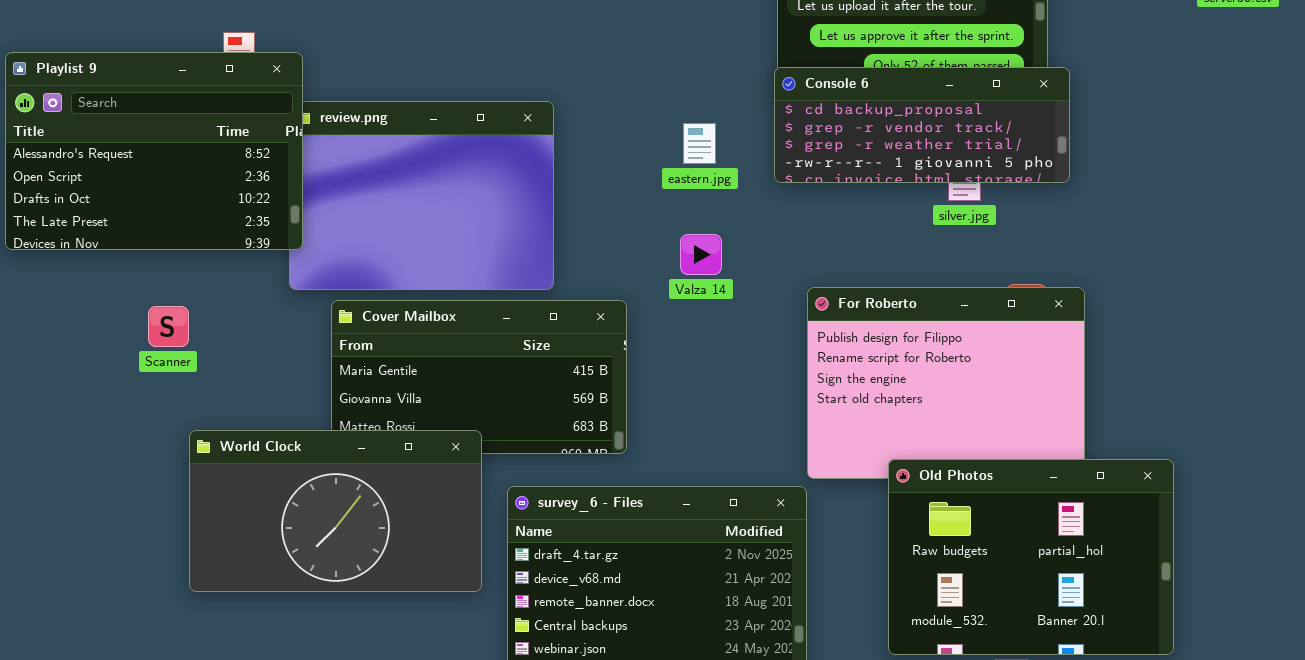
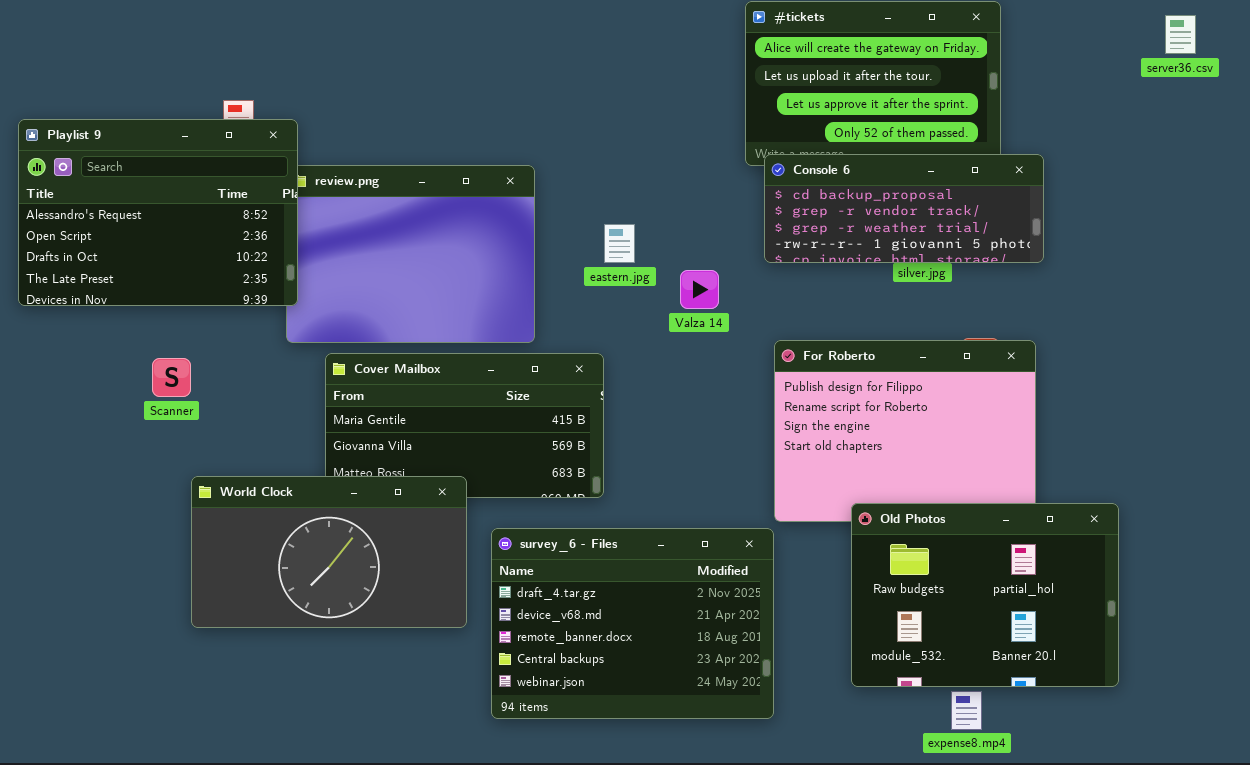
Console 6: [774,67,1070,183] -> [764,154,1044,263], moved
eastern.jpg: [683,123,716,164] -> [604,224,635,263], moved
Valza 14: [680,234,722,275] -> [680,270,719,309], moved

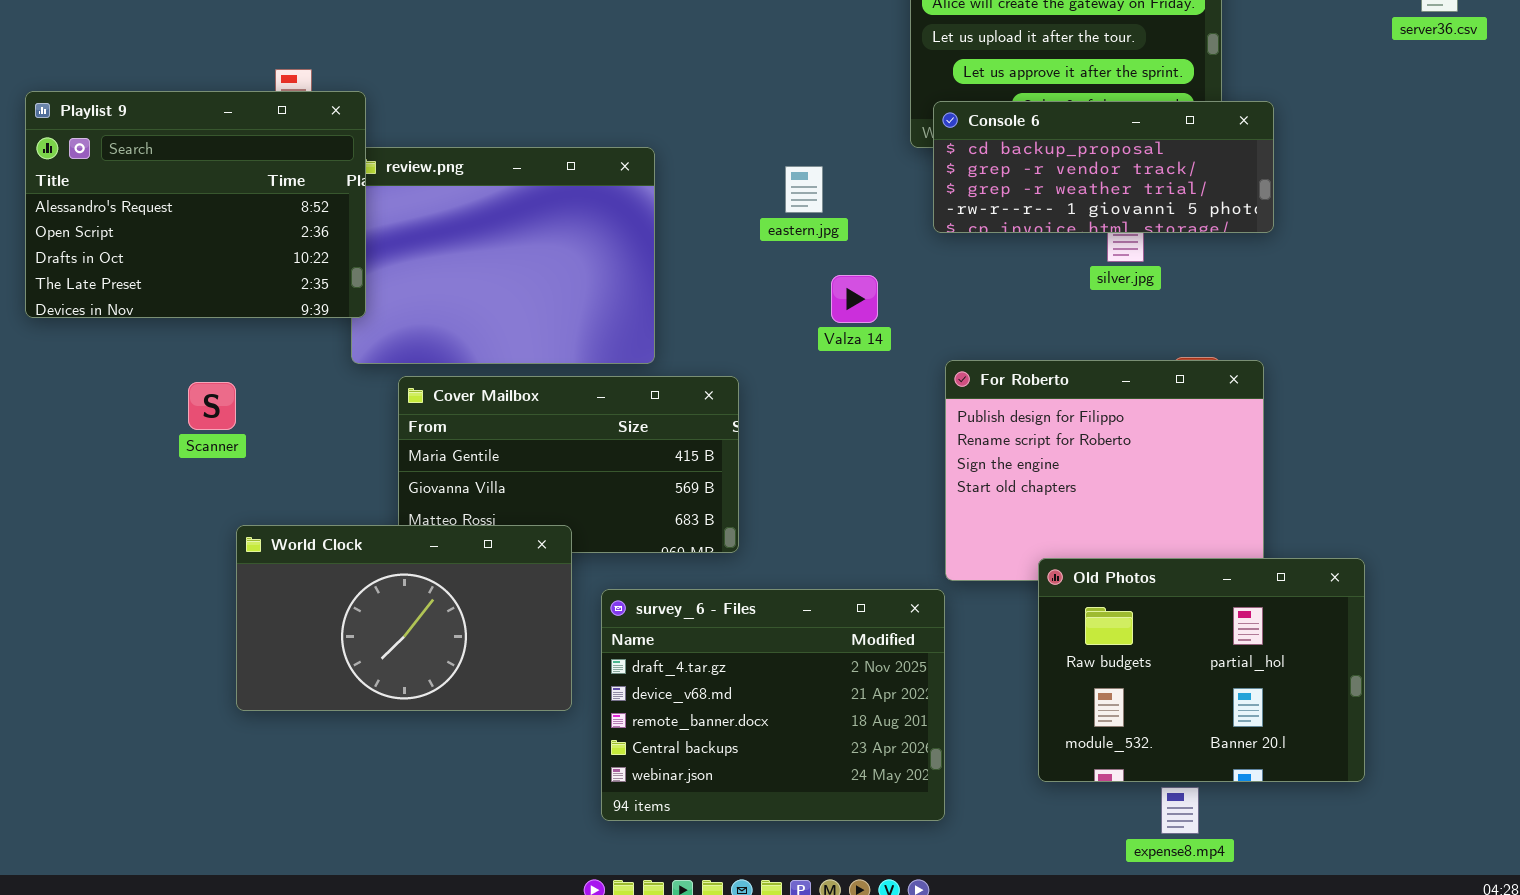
Console 6: [764,154,1044,263] -> [933,101,1274,233], moved
eastern.jpg: [604,224,635,263] -> [785,166,823,213], moved

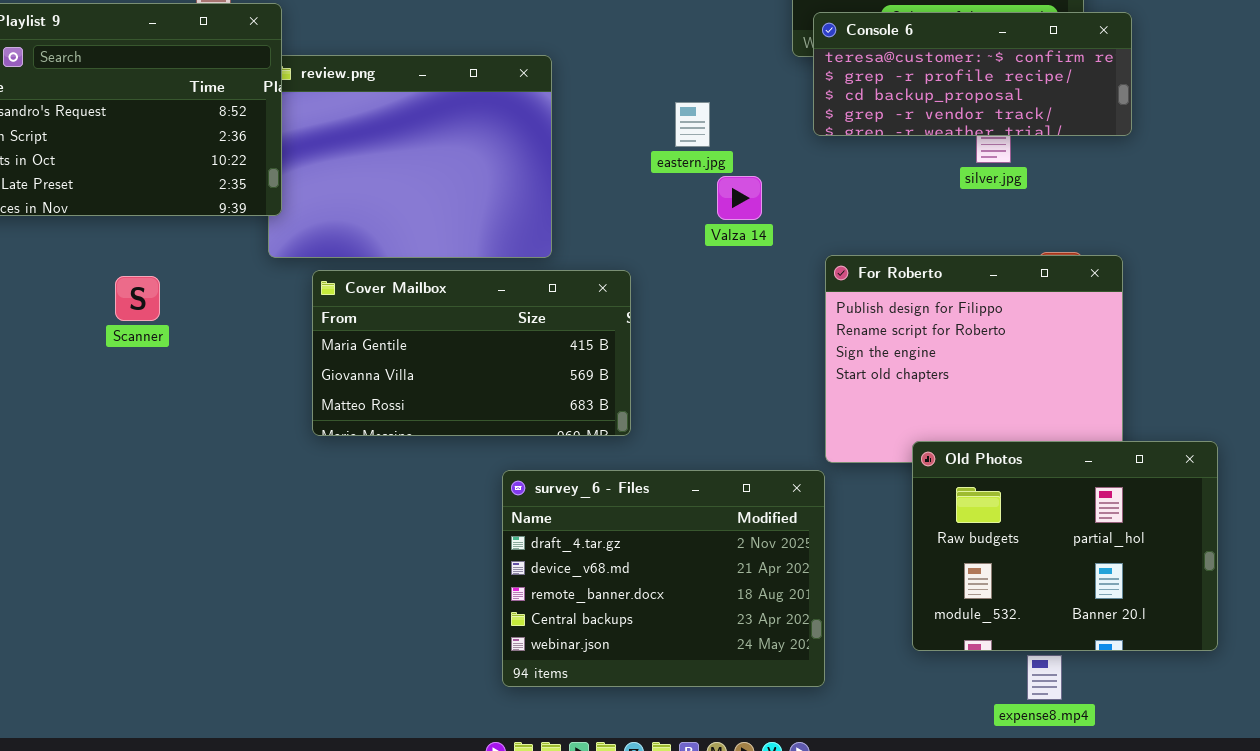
Console 6: [933,101,1274,233] -> [813,12,1132,136], scrolled up 2 rows
eastern.jpg: [785,166,823,213] -> [675,102,710,147], moved
World Clock: [236,525,572,711] -> none, closed

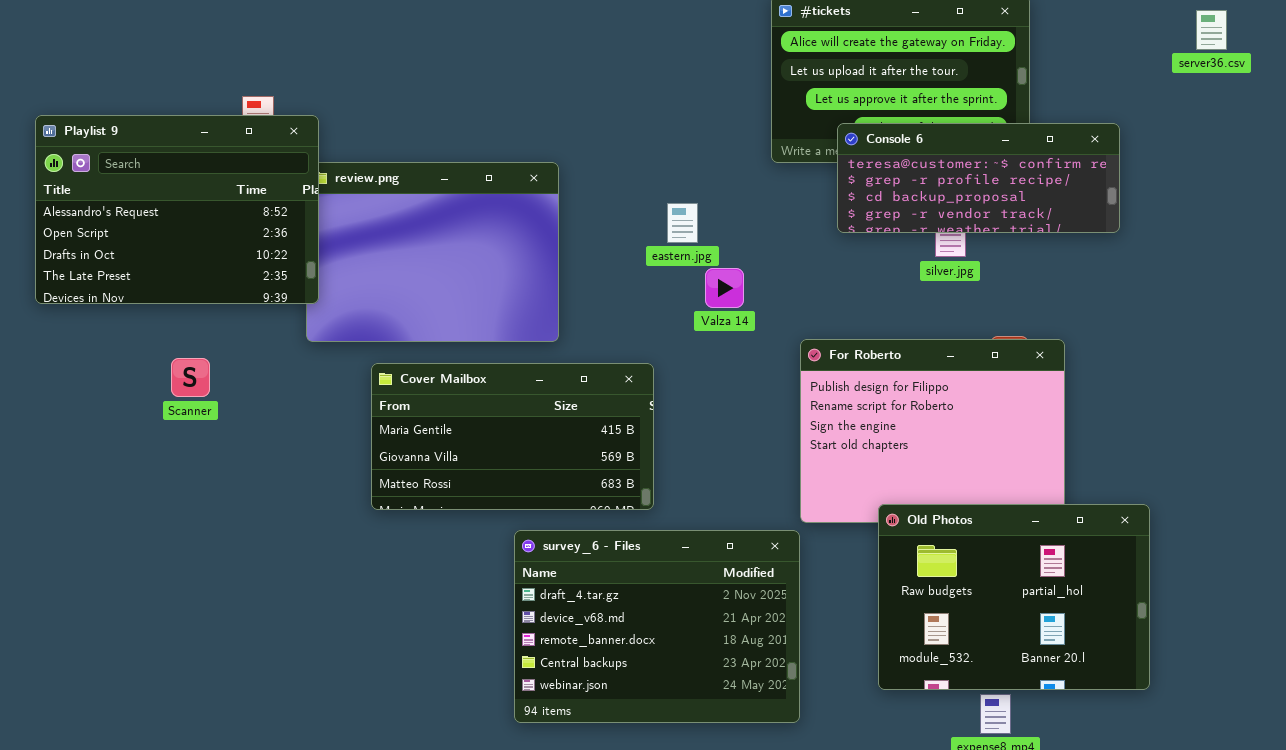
Console 6: [813,12,1132,136] -> [837,123,1120,233], moved
Cover Mailbox: [312,270,631,436] -> [371,363,654,510], moved

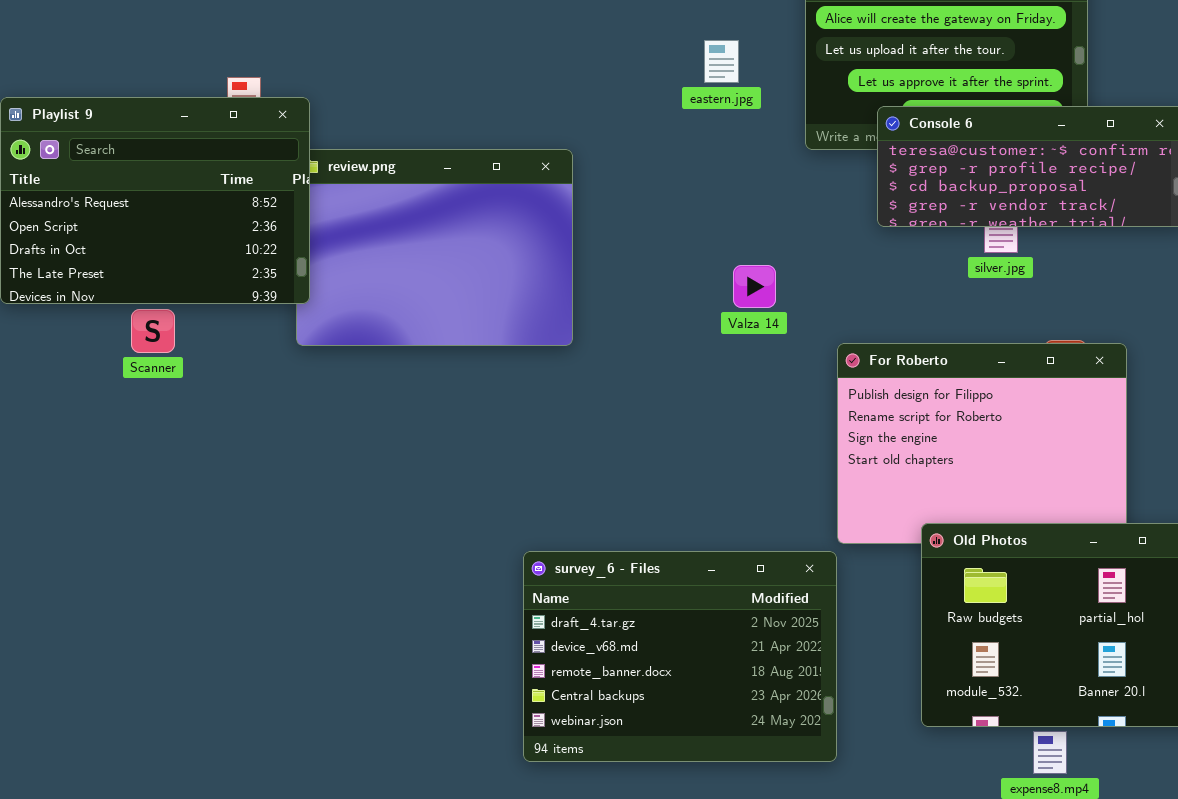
eastern.jpg: [667,203,698,243] -> [704,40,739,83], moved
Scanner: [171,358,210,397] -> [131,309,175,353], moved
Cover Mailbox: [371,363,654,510] -> none, closed

